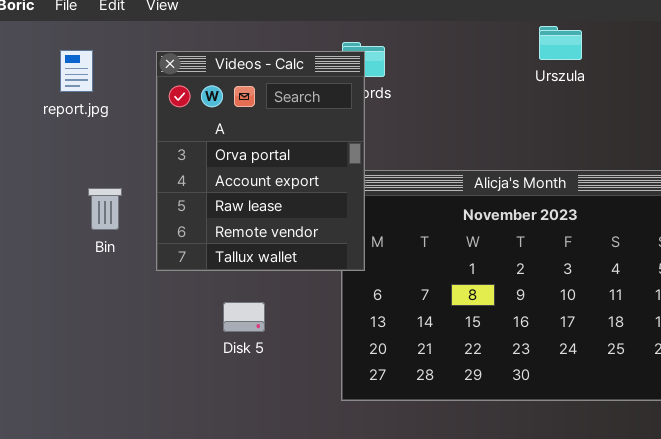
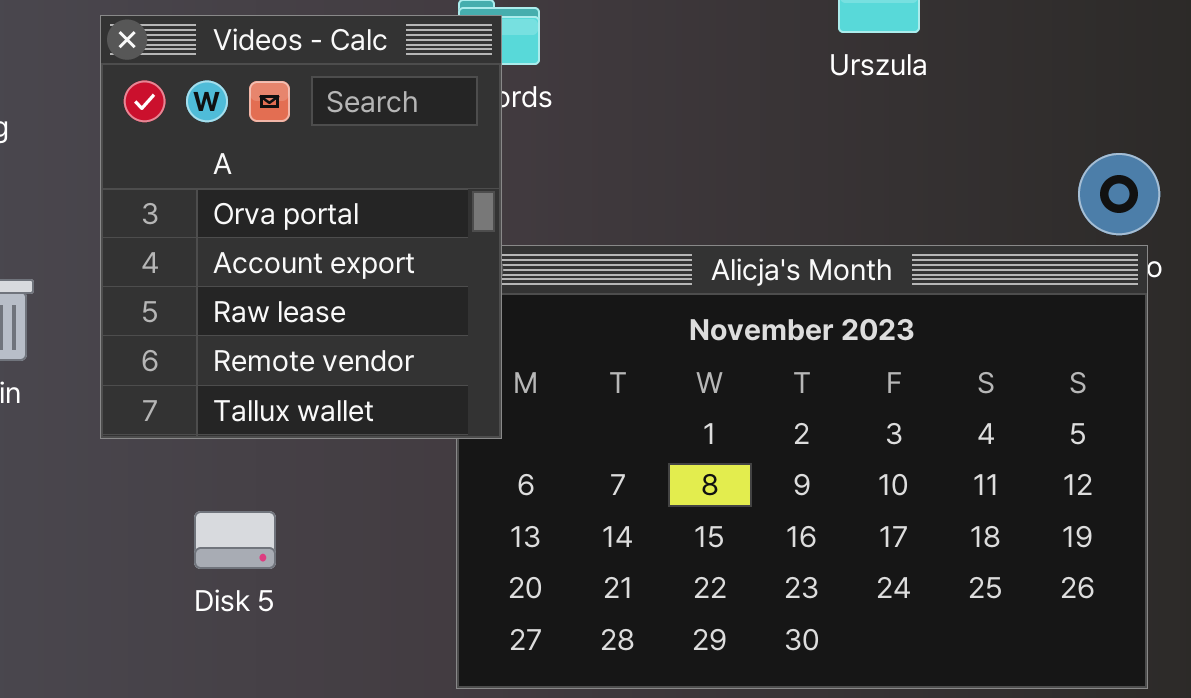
Disk 5: [223,302,265,332] -> [194,511,276,569], moved

